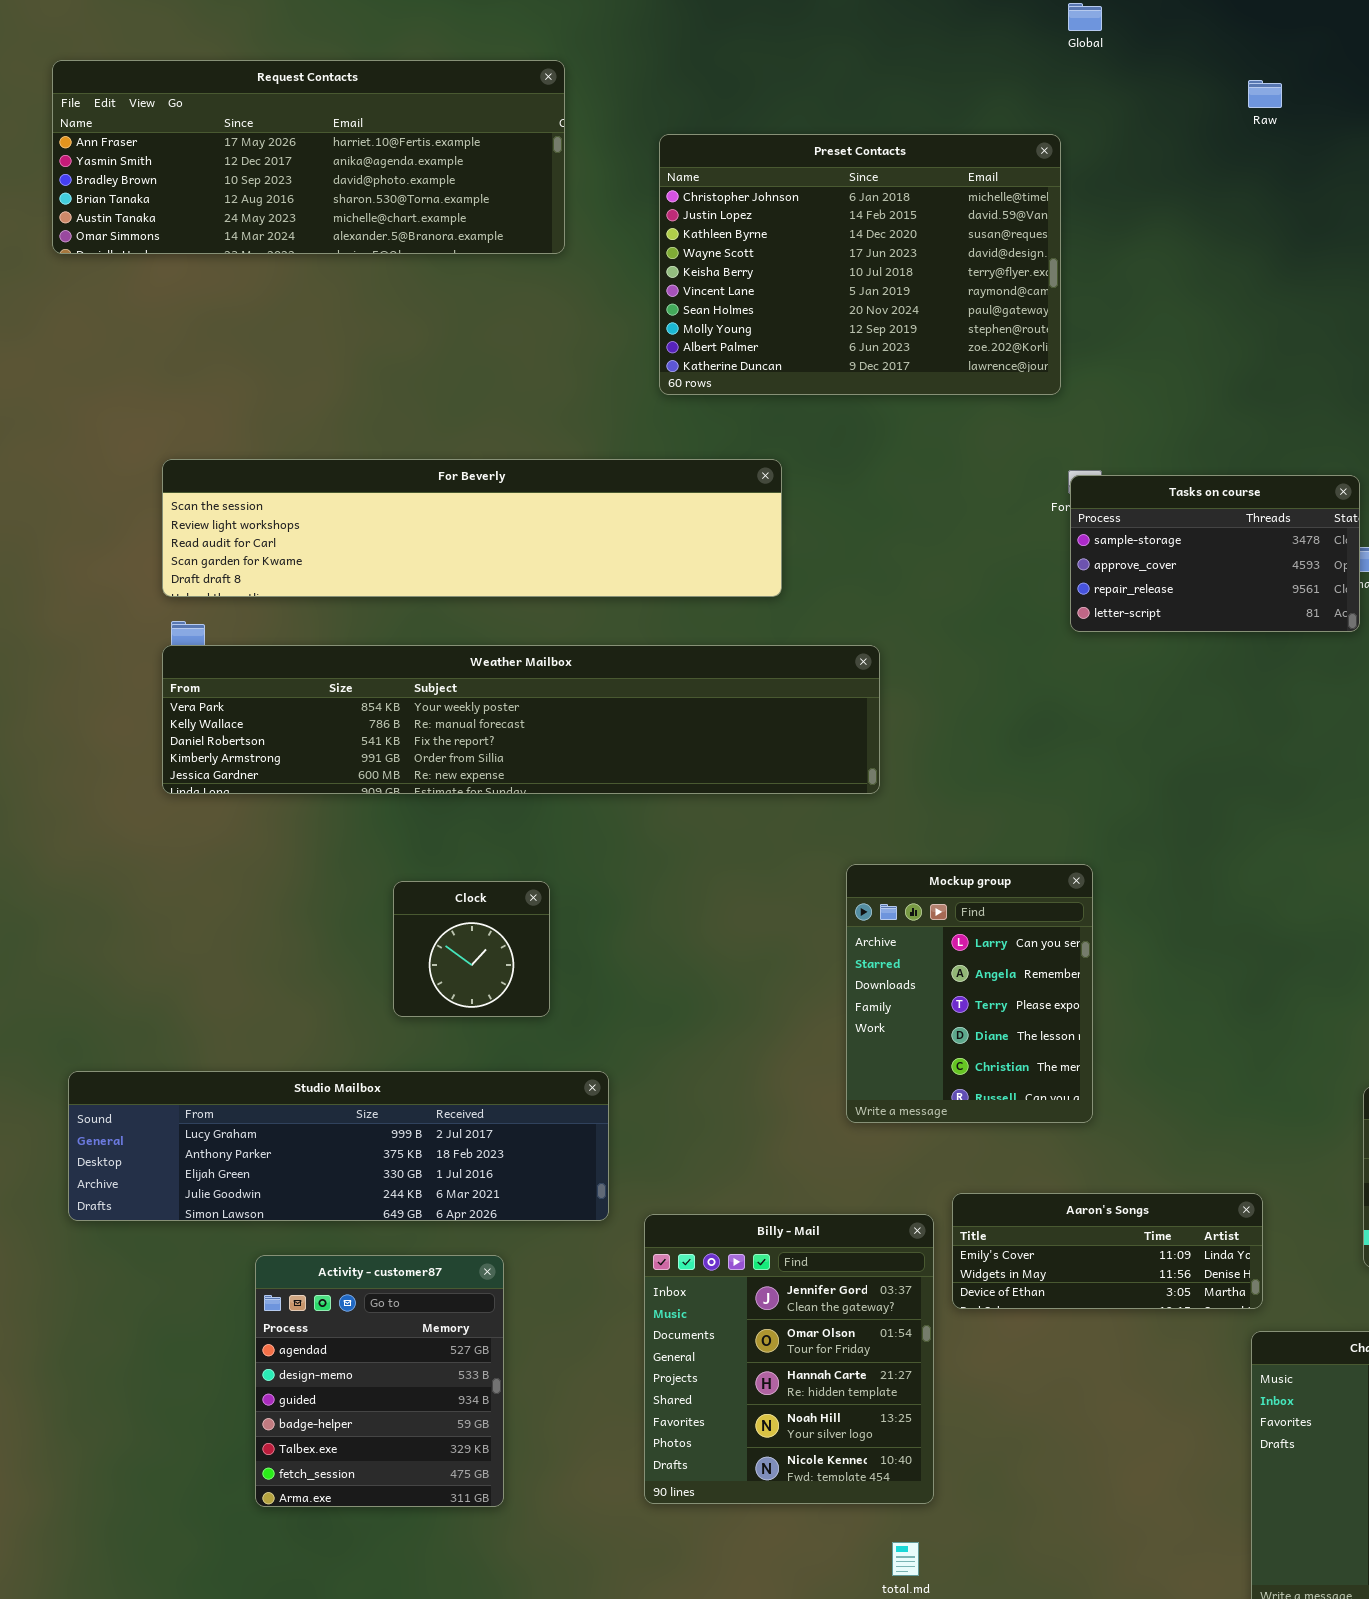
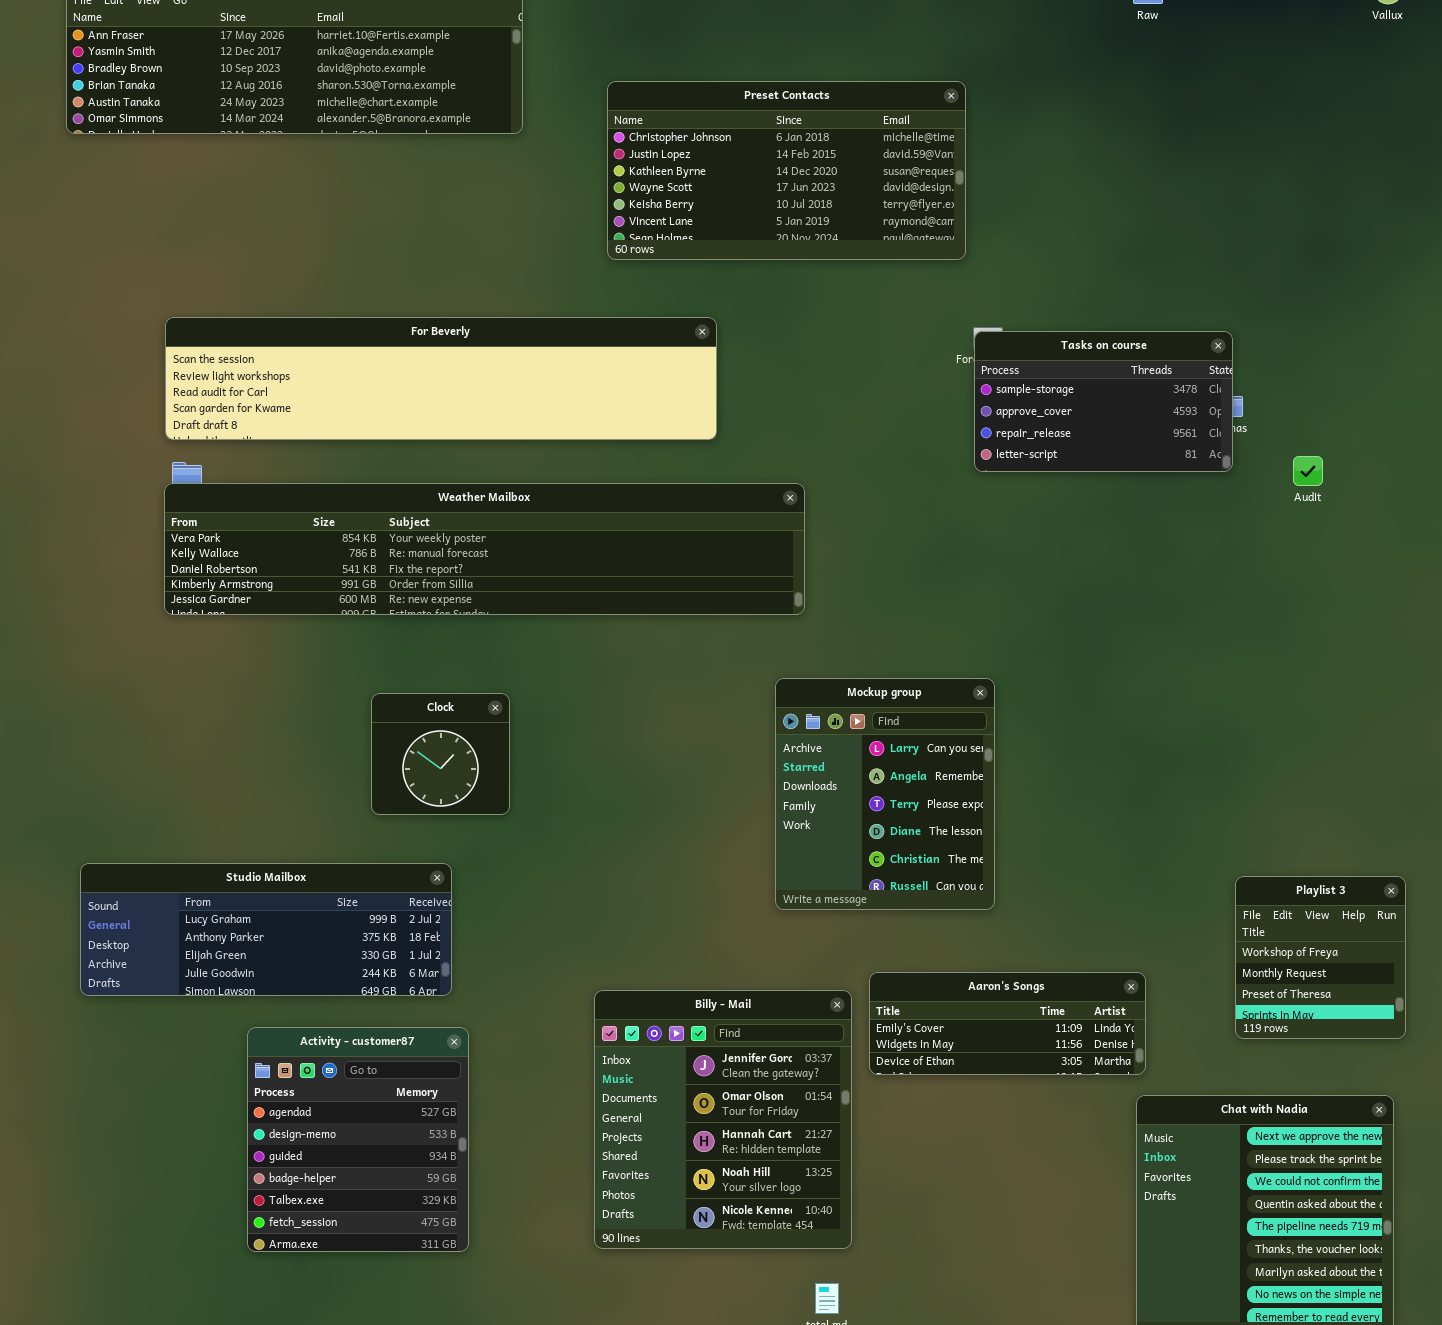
Preset Contacts: [659,134,1061,395] -> [607,81,966,260], resized
Studio Mailbox: [68,1071,609,1221] -> [80,863,452,996], resized

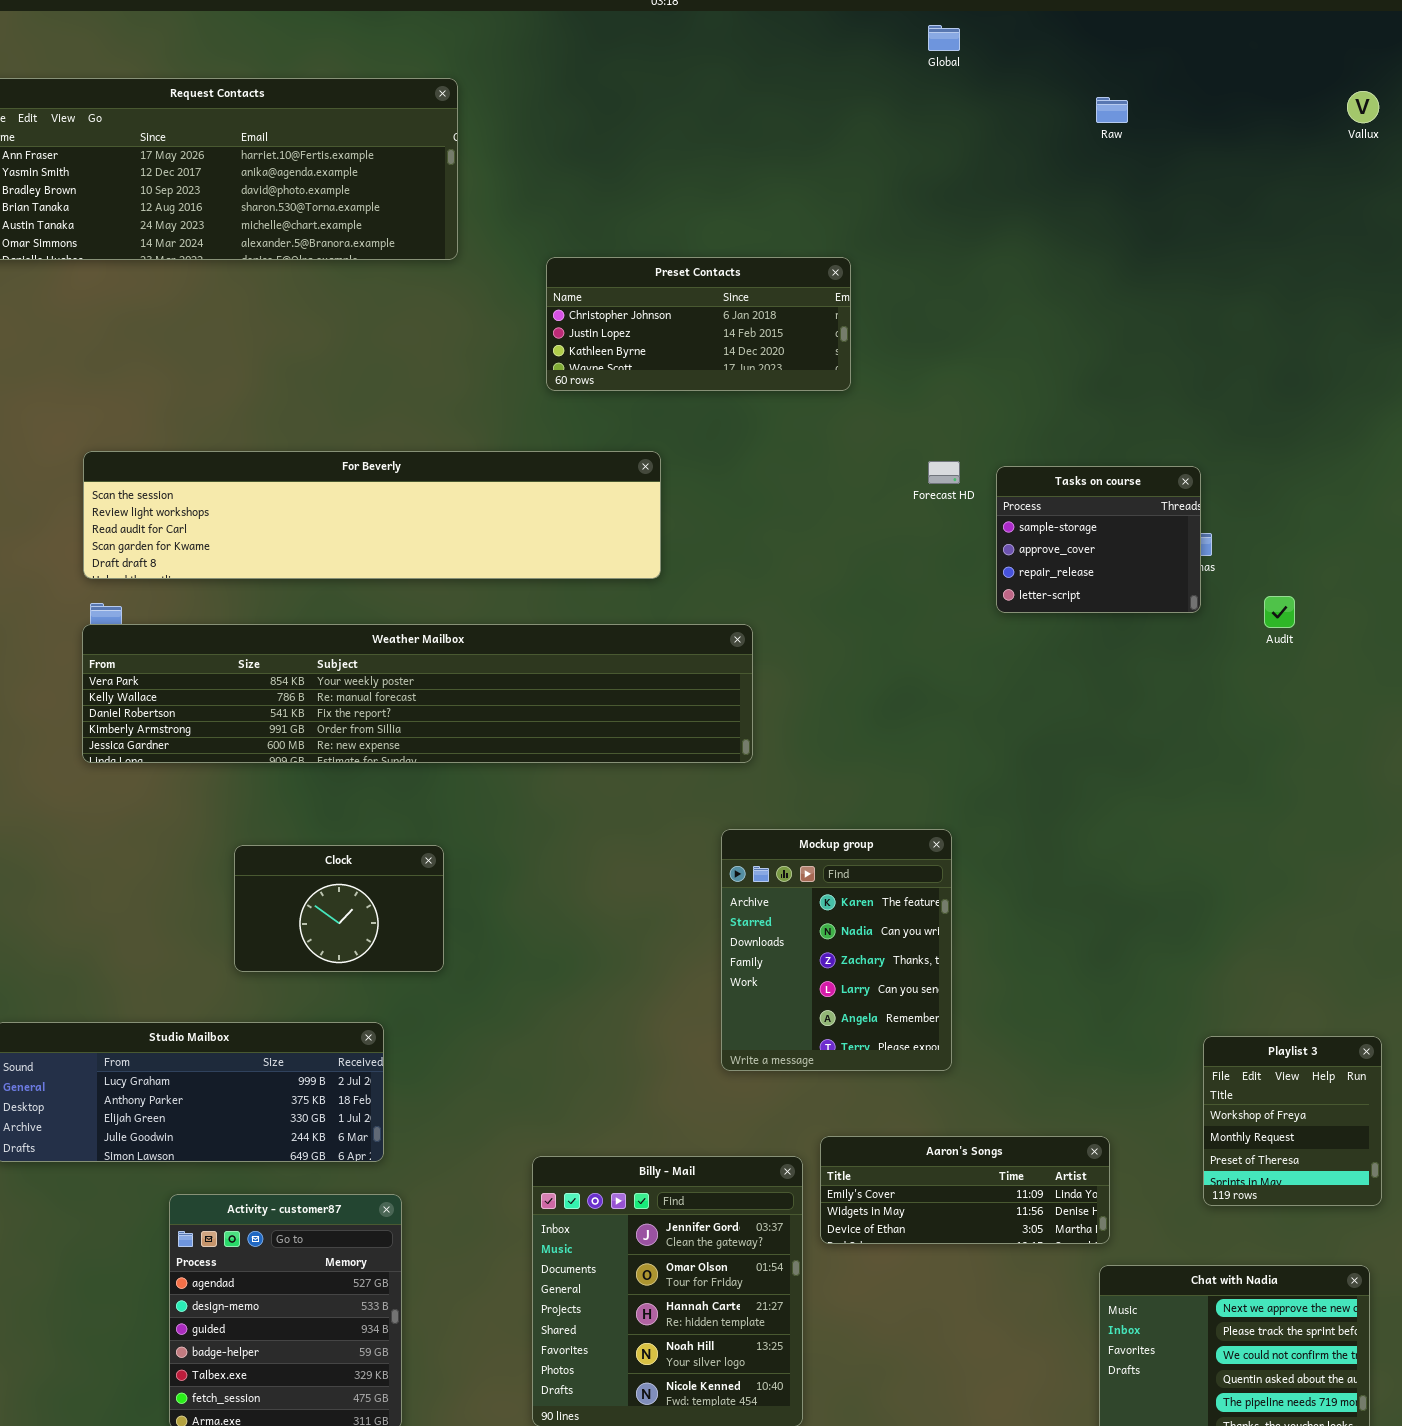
Preset Contacts: [607,81,966,260] -> [546,257,851,391], resized
Tasks on course: [974,331,1233,472] -> [996,466,1201,613], resized
Mockup group: [775,678,995,910] -> [721,829,952,1071], scrolled up 3 rows
Clock: [371,693,510,815] -> [234,845,444,972], resized

